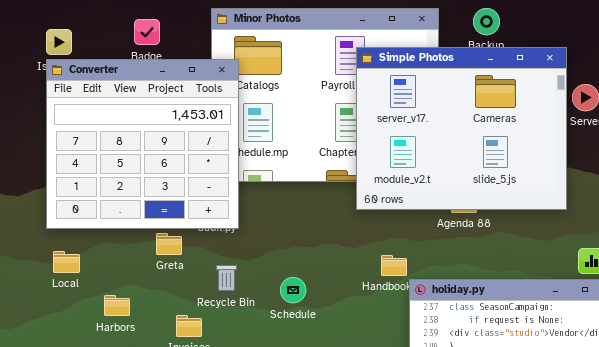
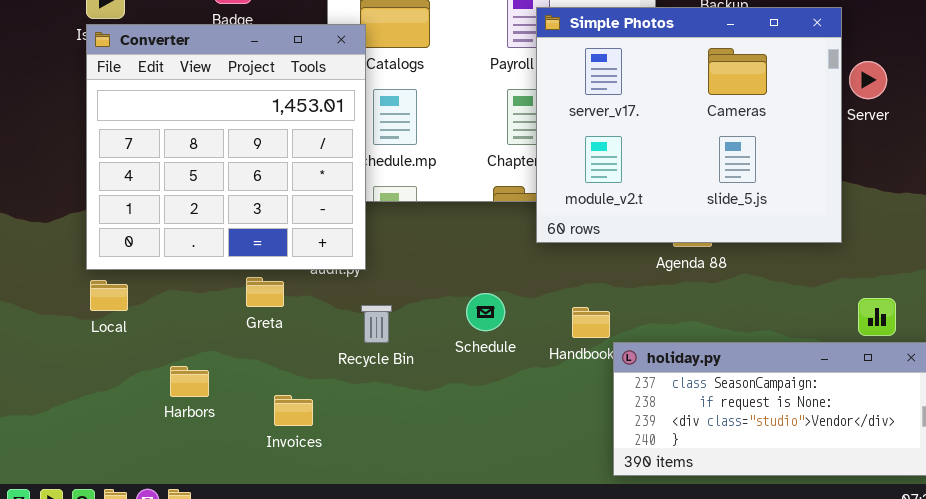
Local: [53,251,80,273] -> [90,280,128,311], moved
Recycle Bin: [216,265,237,291] -> [361,305,392,343], moved
Schedule: [280,277,306,303] -> [466,293,505,331], moved

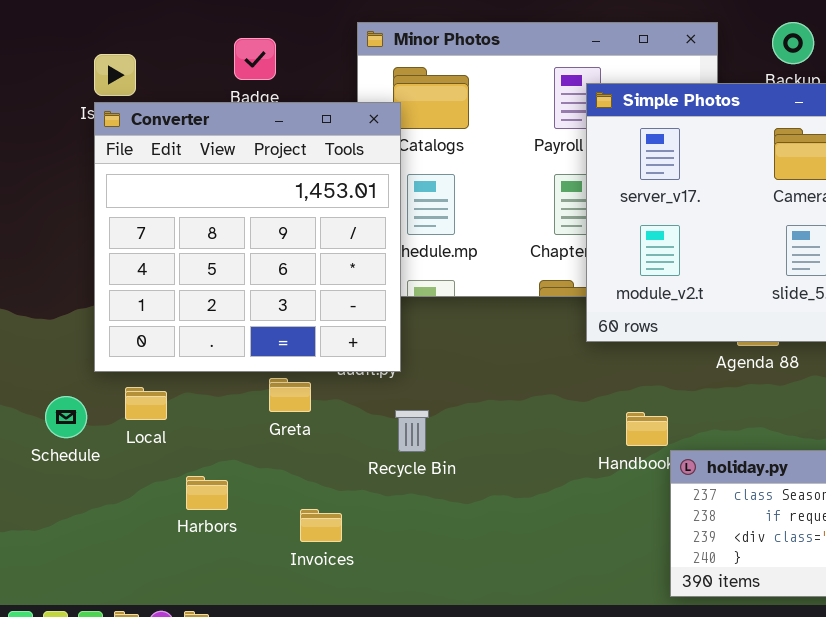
Local: [90,280,128,311] -> [125,387,167,420], moved
Schedule: [466,293,505,331] -> [45,396,87,438], moved

